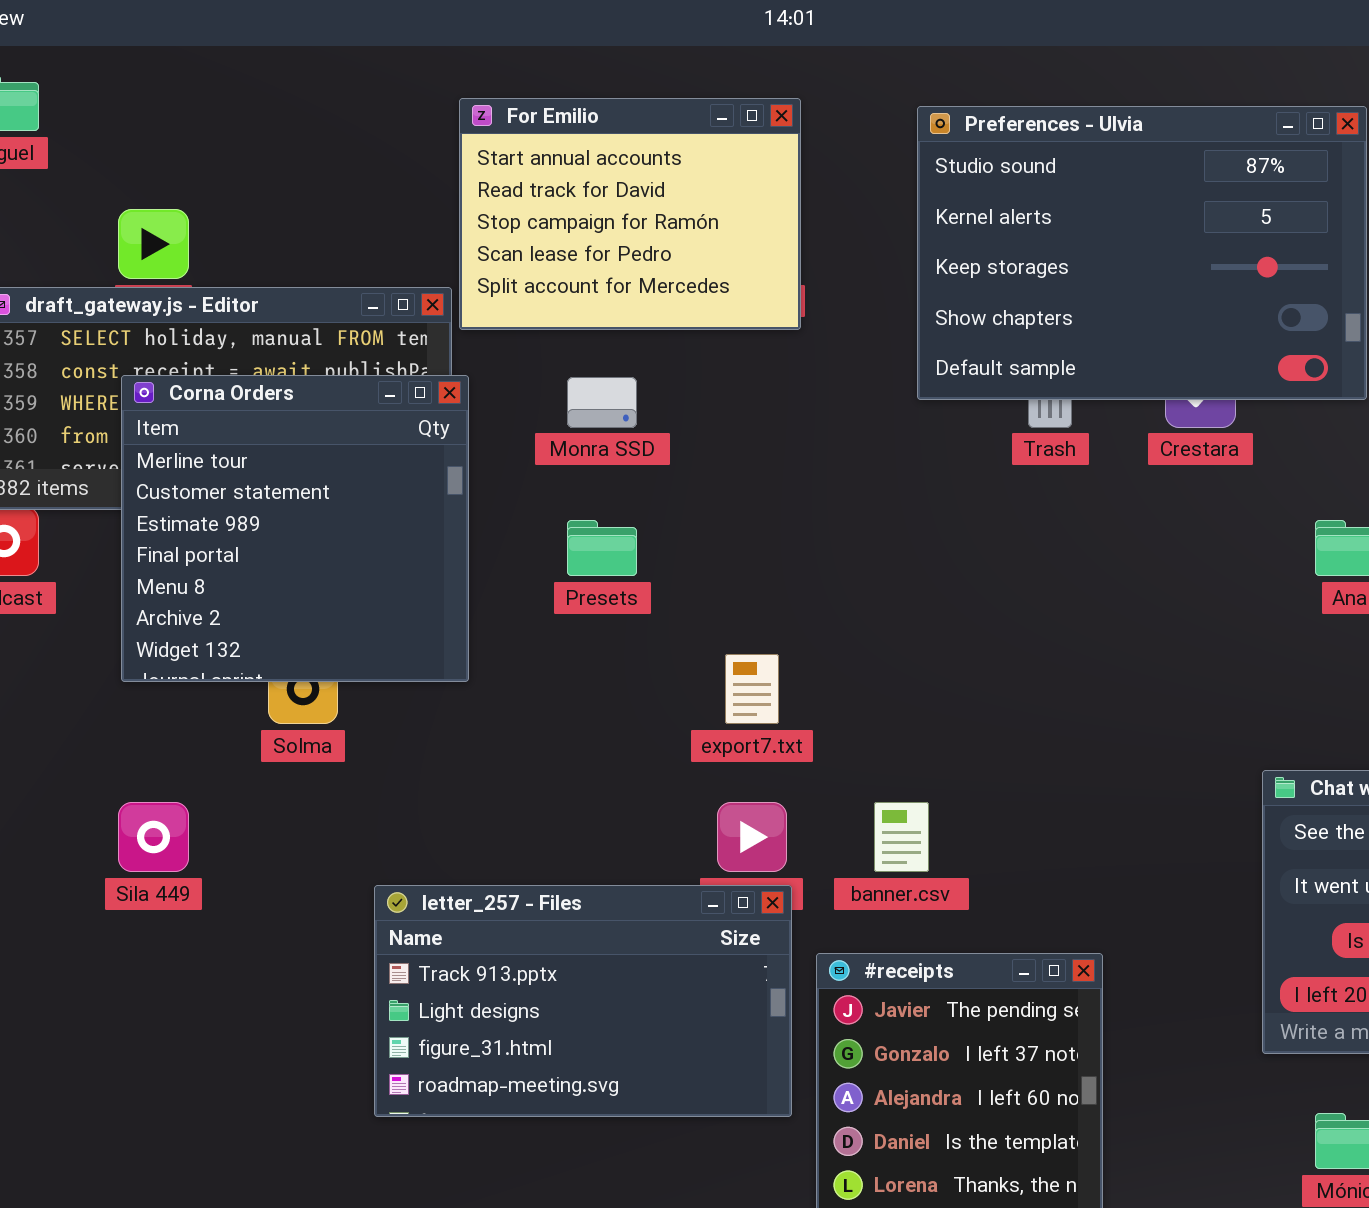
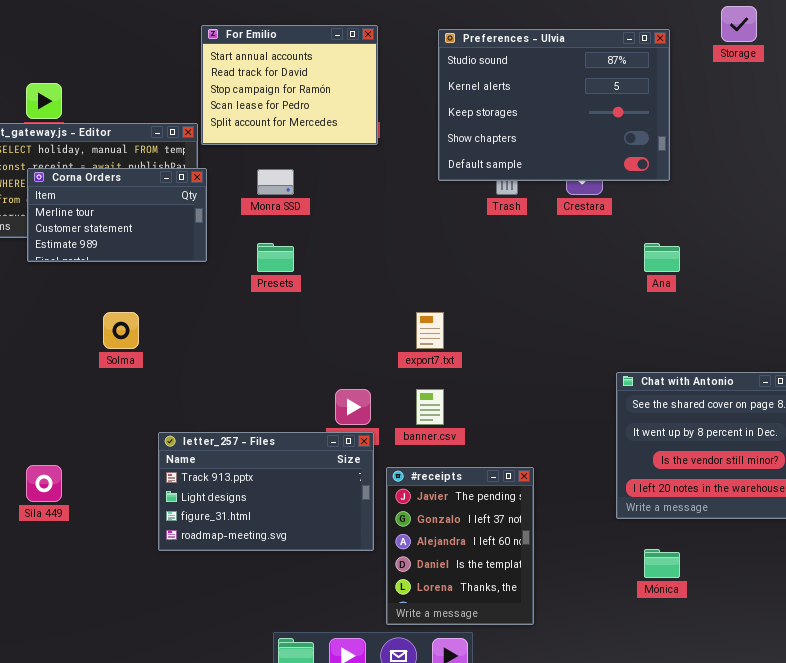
Corna Orders: [121,375,469,682] -> [27,168,207,262], resized
export7.txt: [725,654,779,724] -> [416,312,444,349], moved
Sila 449: [118,802,189,872] -> [26,465,62,502], moved

